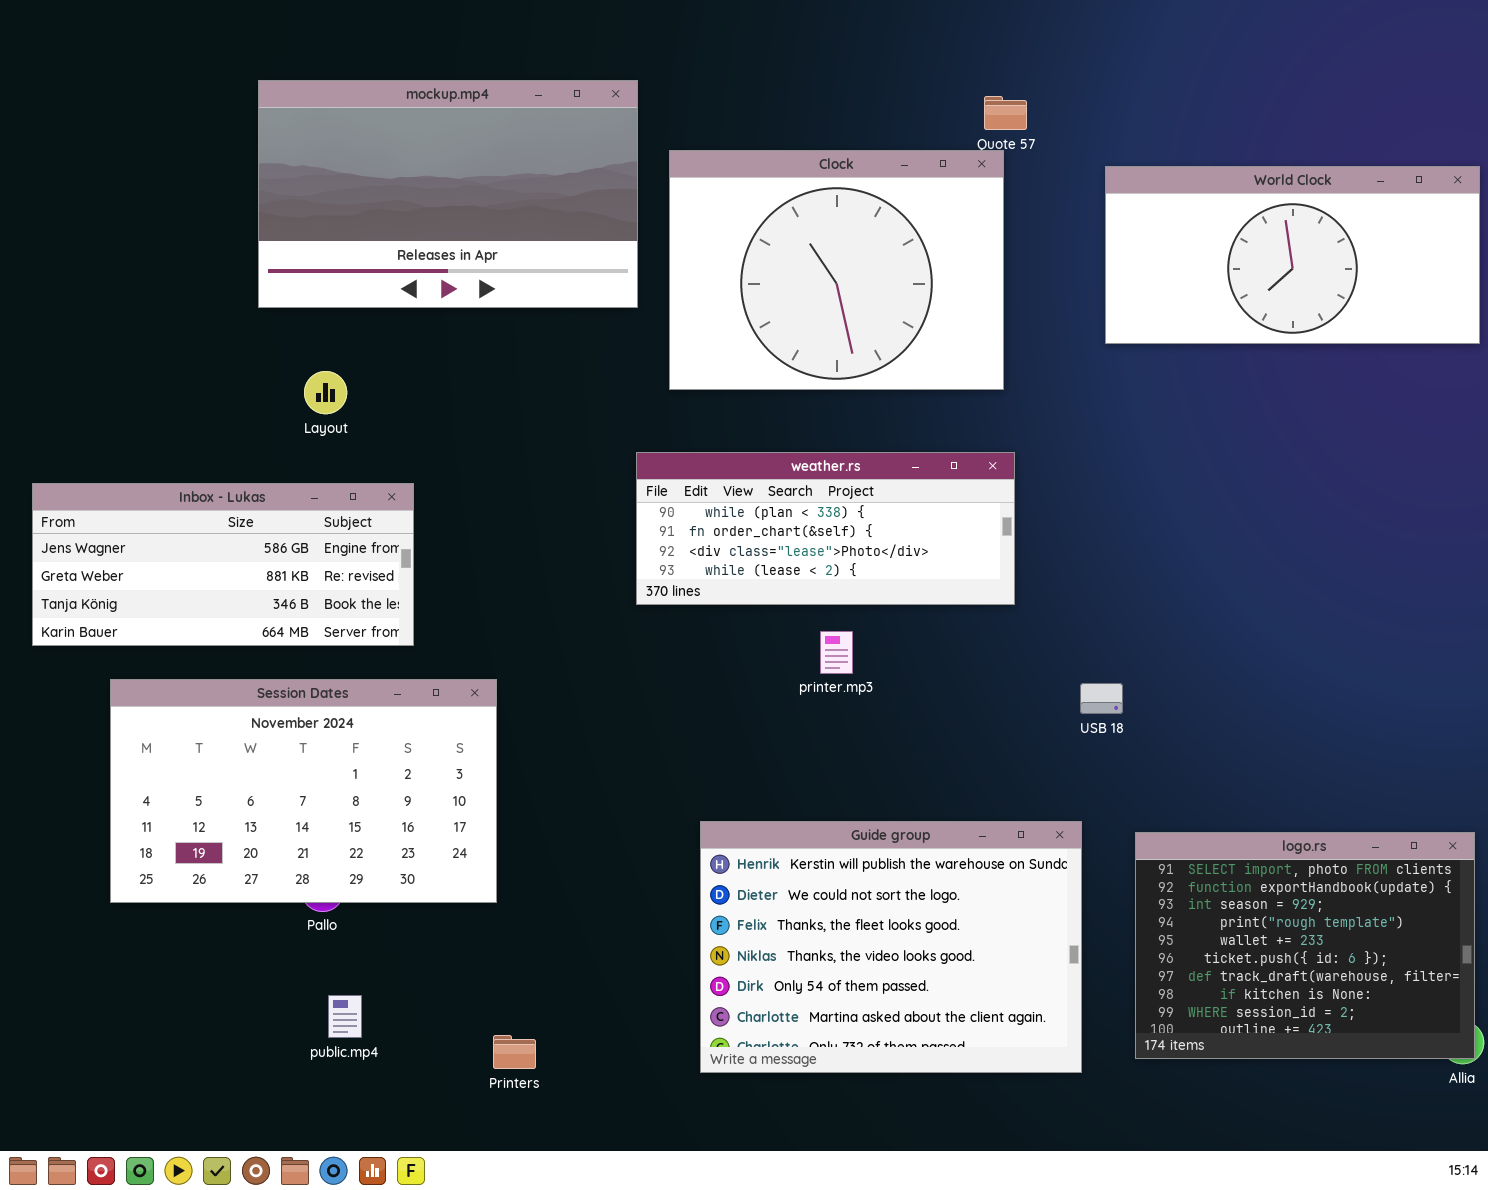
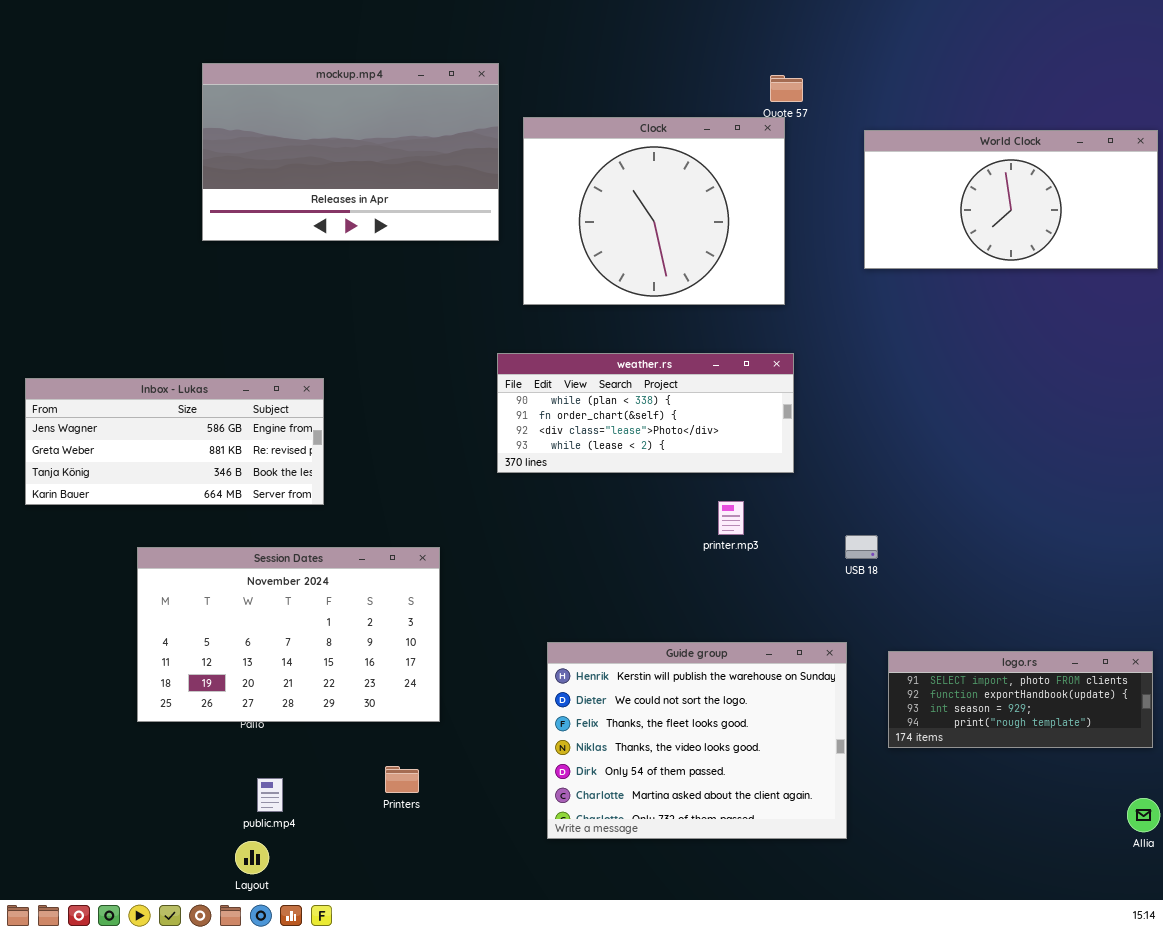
Layout: [304,371,347,414] -> [235,841,269,874], moved
printer.mp3: [820,631,853,674] -> [718,501,744,535], moved
Session Dates: [110,679,497,903] -> [137,547,440,722], moved
logo.rs: [1135,832,1475,1059] -> [888,651,1153,748], resized
Printers: [493,1035,536,1069] -> [385,766,419,793], moved

